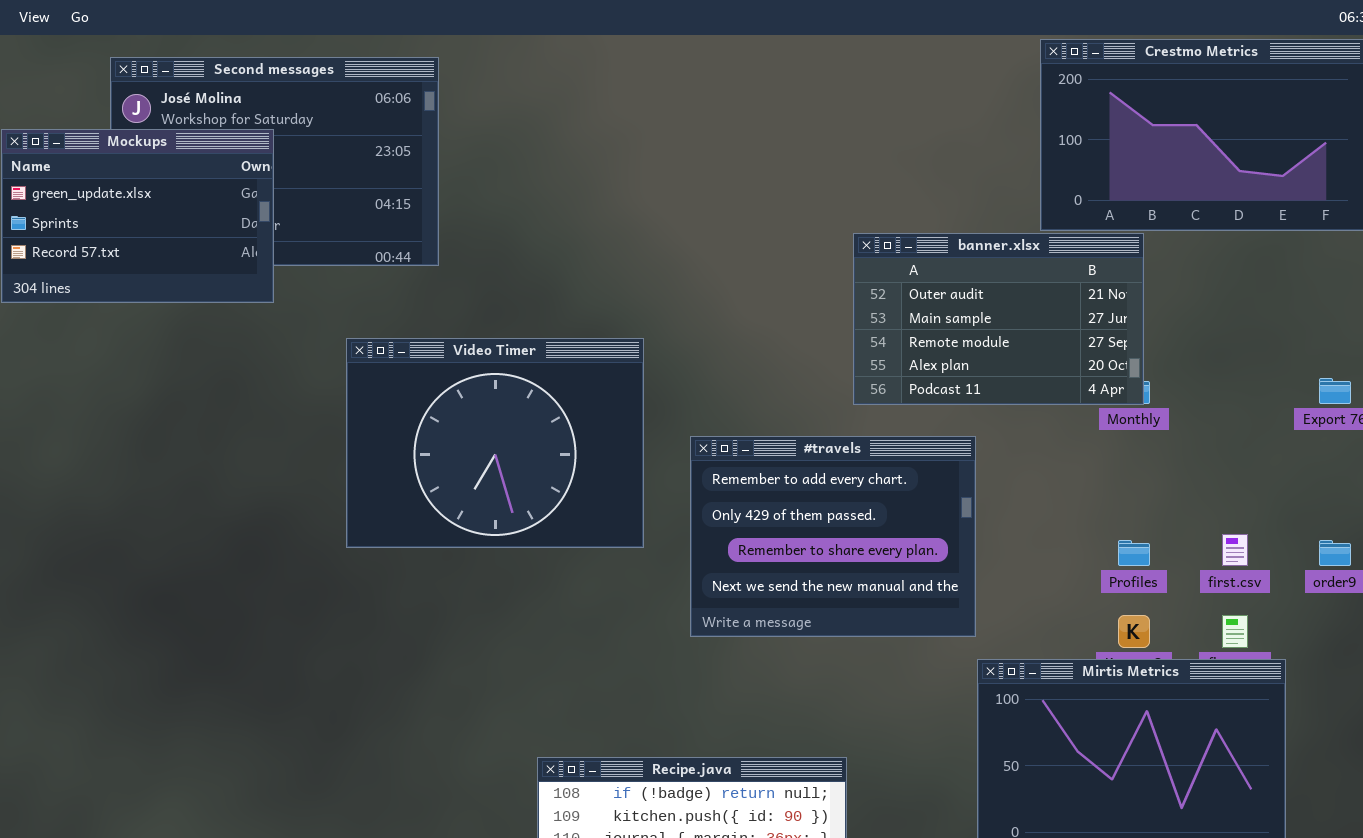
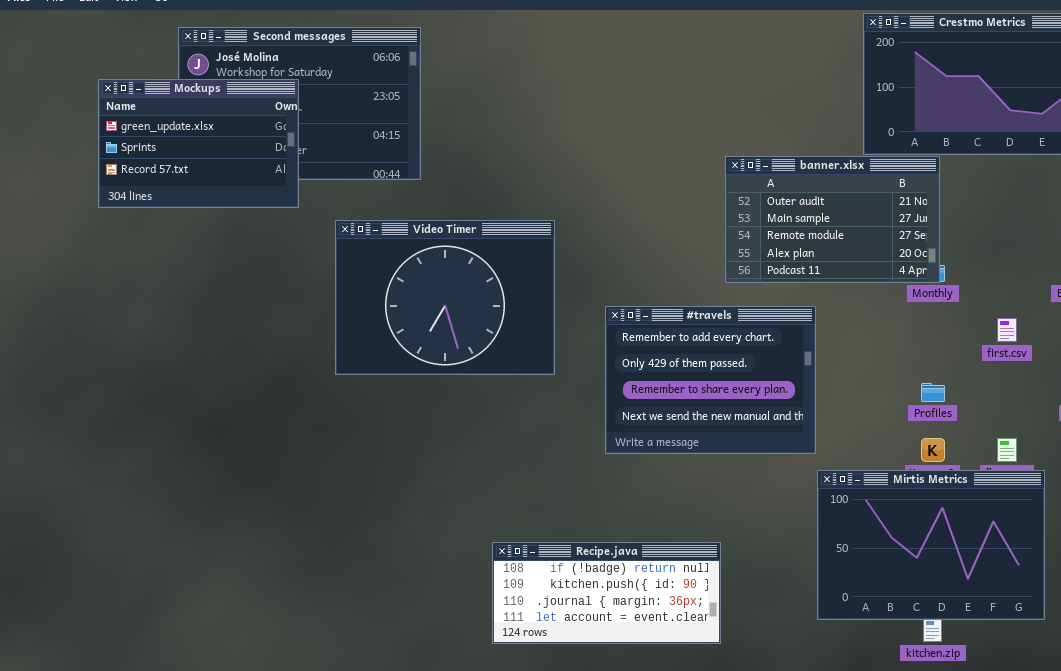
Video Timer: [346,338,644,548] -> [335,220,555,375], moved
first.csv: [1222,534,1248,566] -> [997,318,1017,342], moved

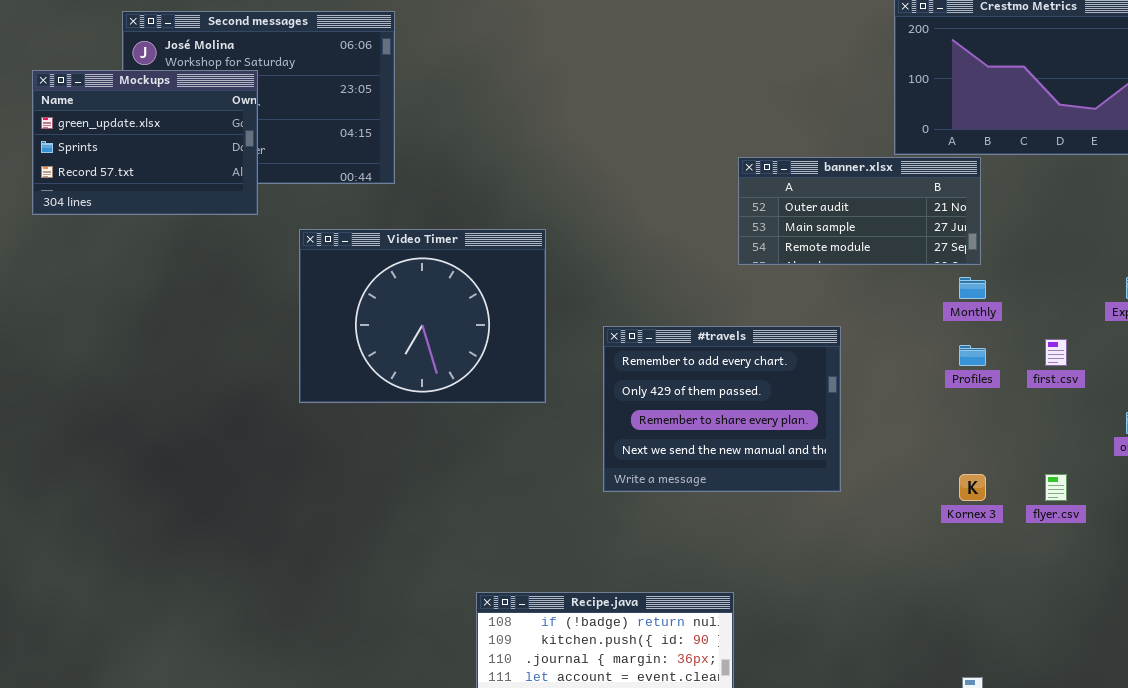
banner.xlsx: [725,156,940,283] -> [738,157,981,265], resized
Profiles: [921,383,945,402] -> [959,345,986,366], moved
Mirtis Metrics: [817,470,1045,620] -> none, closed

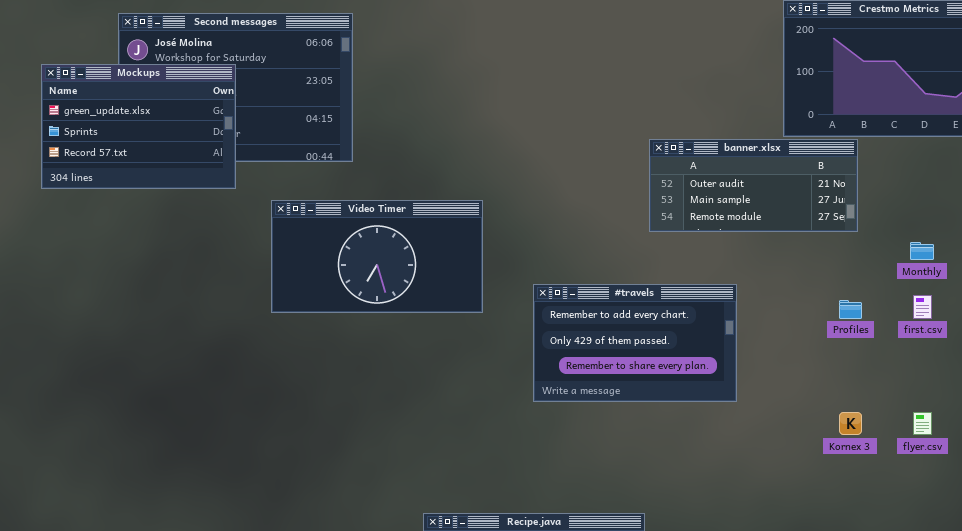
Video Timer: [299,229,546,403] -> [271,200,483,313], resized
Monthly: [959,277,986,299] -> [910,242,934,260], moved
#travels: [603,326,841,492] -> [533,284,737,402], resized

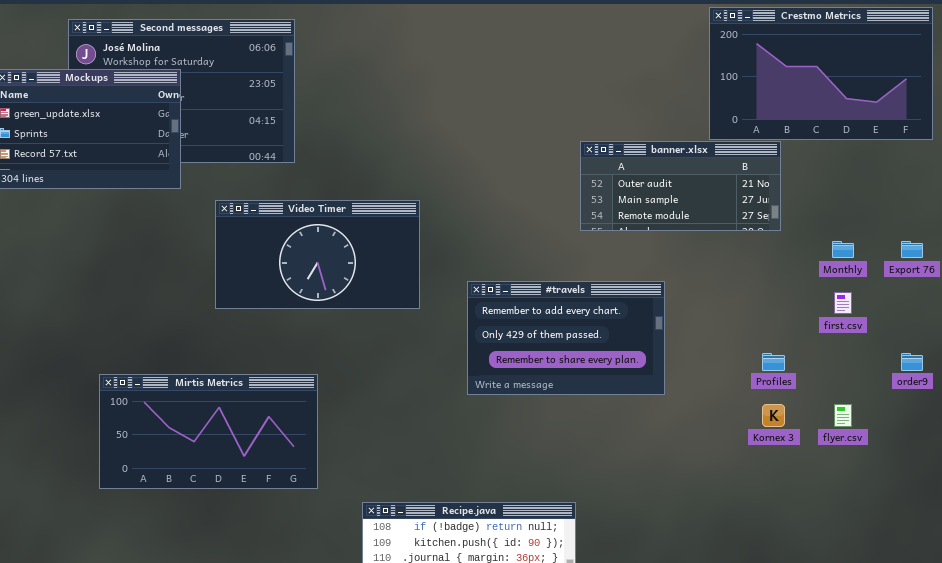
Profiles: [839,300,862,319] -> [762,353,785,371], moved
Mirtis Metrics: none -> [99,374,318,489], opened

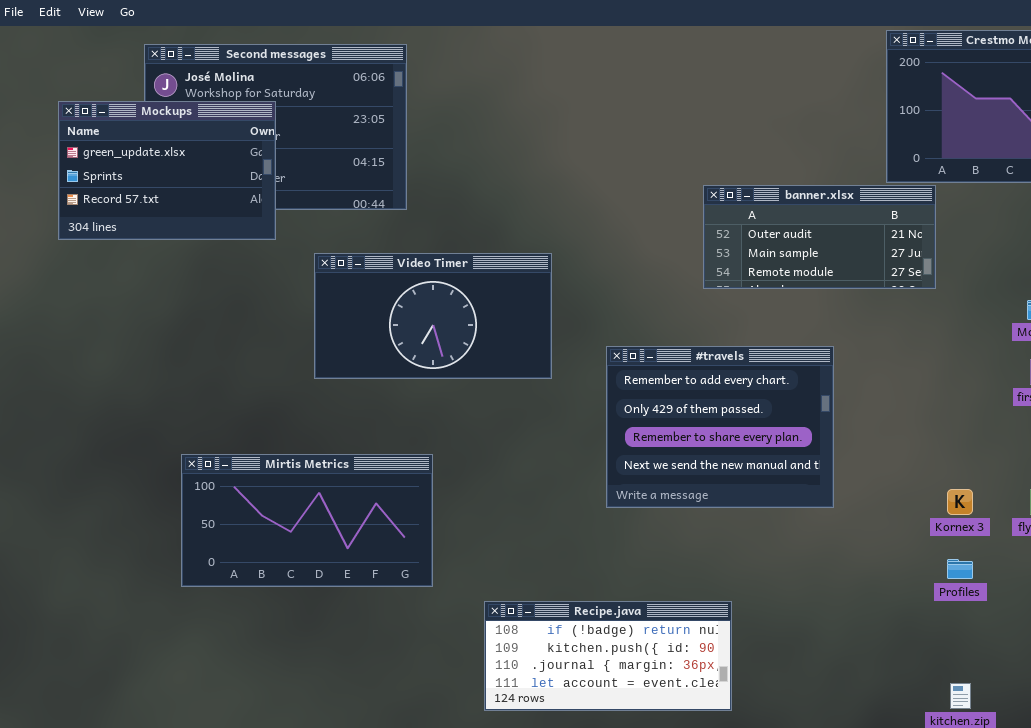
banner.xlsx: [580,141,781,231] -> [703,185,936,289], moved
#travels: [467,281,665,395] -> [606,346,834,508], resized
Profiles: [762,353,785,371] -> [947,559,973,579], moved

